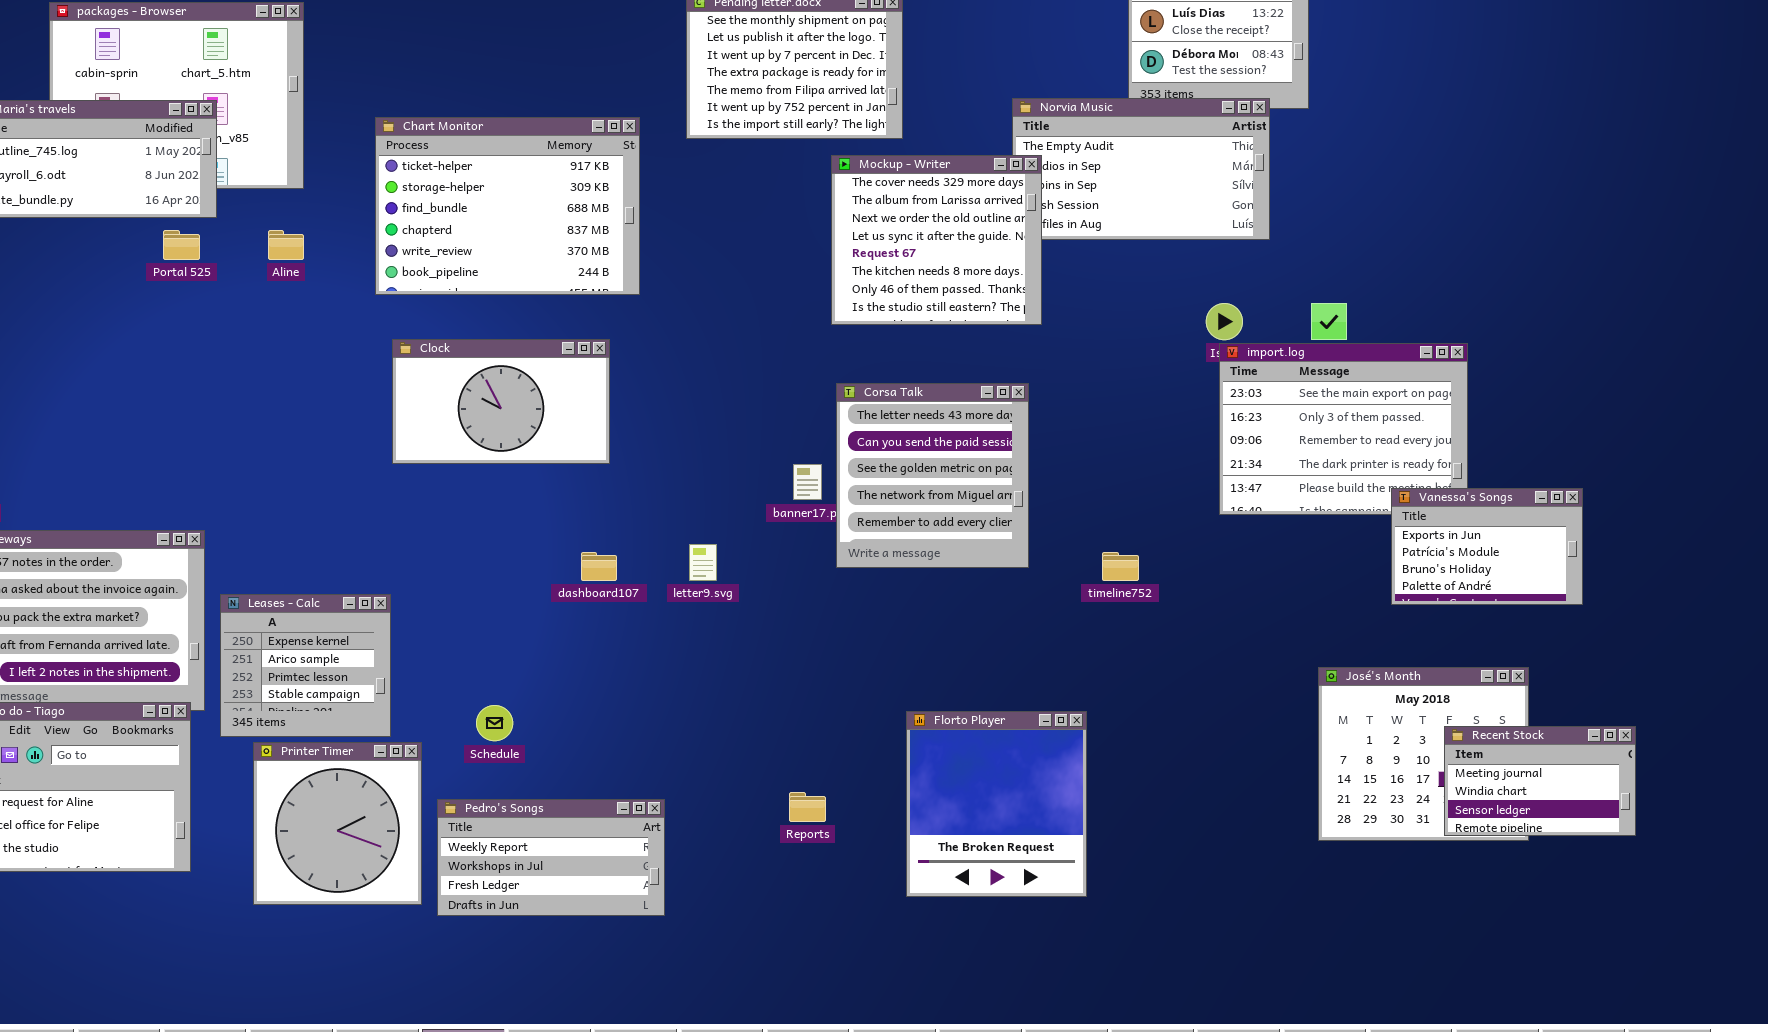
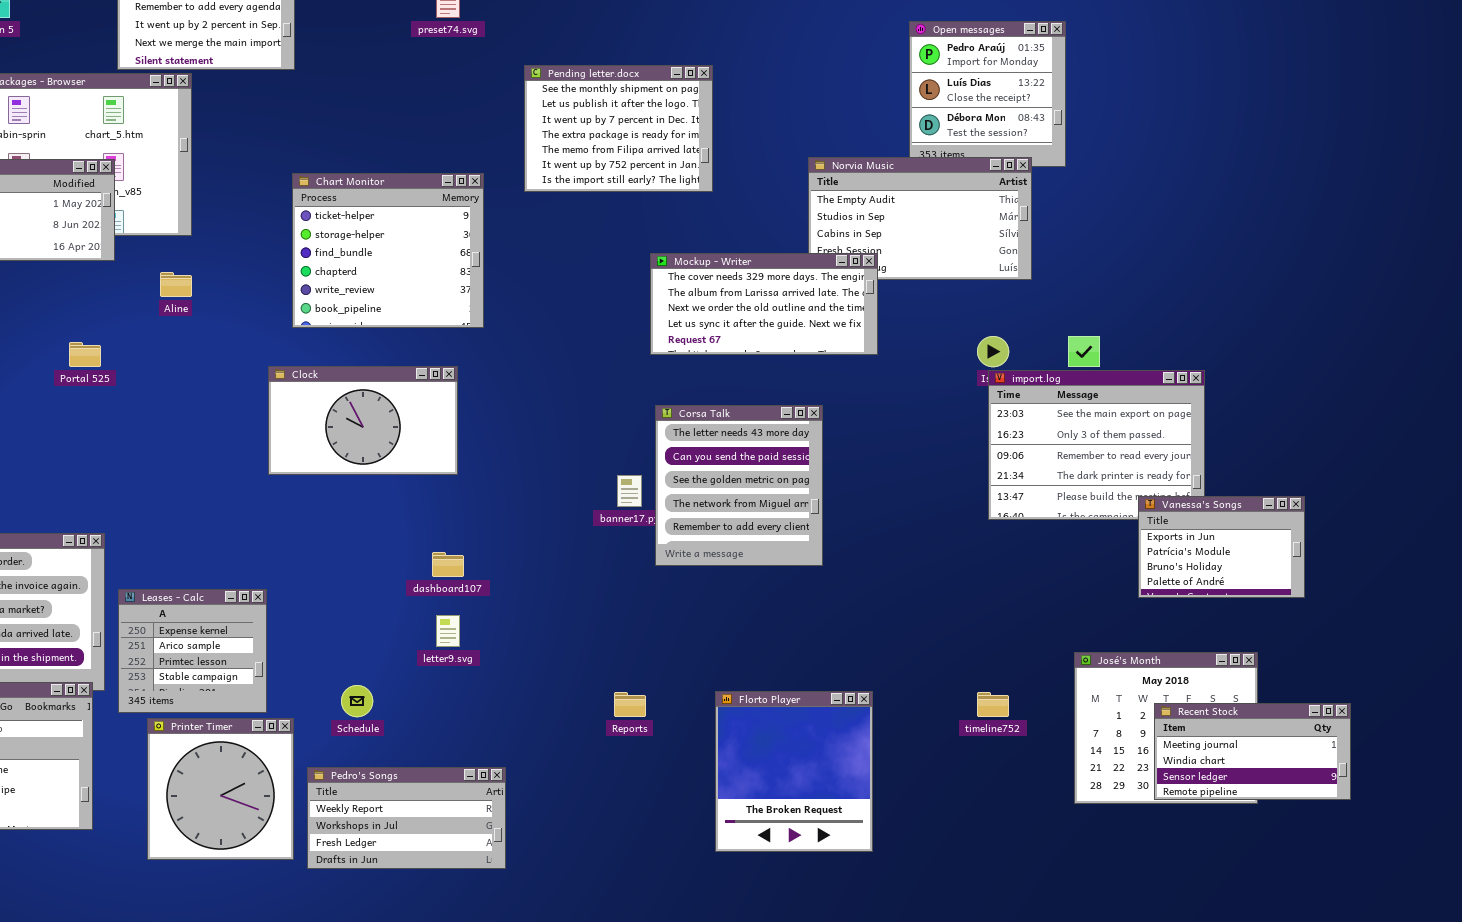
Chart Monitor: [375,117,640,295] -> [292,173,484,328], resized
Mockup - Writer: [831,155,1042,325] -> [650,253,878,355], resized
Portal 525: [163,230,200,260] -> [69,342,101,367], moved
letter9.svg: [689,544,717,581] -> [436,615,460,647], moved
timeline752: [1102,552,1139,581] -> [977,692,1009,717], moved
Recent Stock: [1444,726,1636,836] -> [1154,703,1351,800], resized
Reports: [789,792,826,822] -> [614,692,646,717], moved

